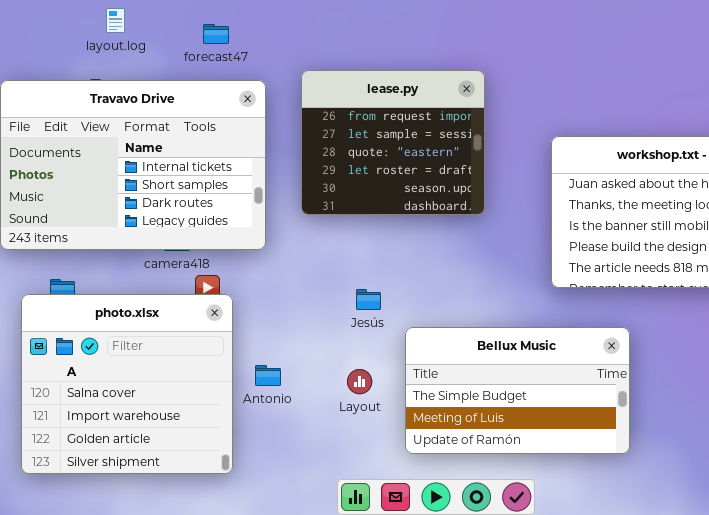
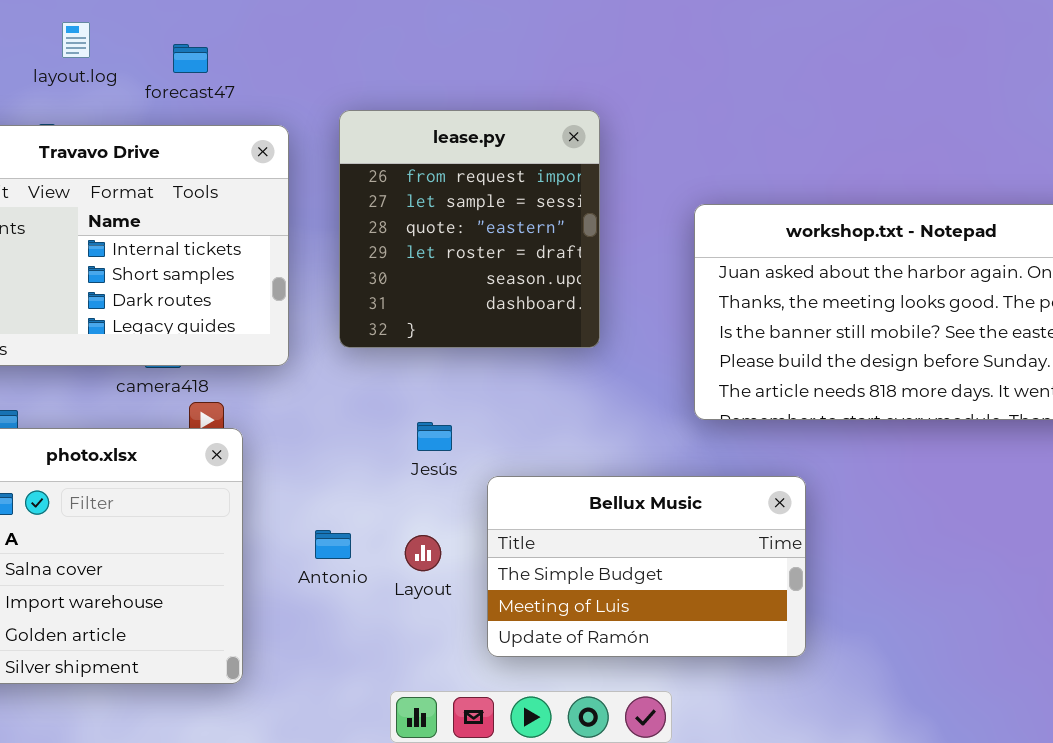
forecast47: [203,24,229,44] -> [173,44,208,73], moved
lease.py: [301,70,485,215] -> [339,110,600,348], resized
Antonio: [255,365,281,386] -> [315,530,351,559], moved

